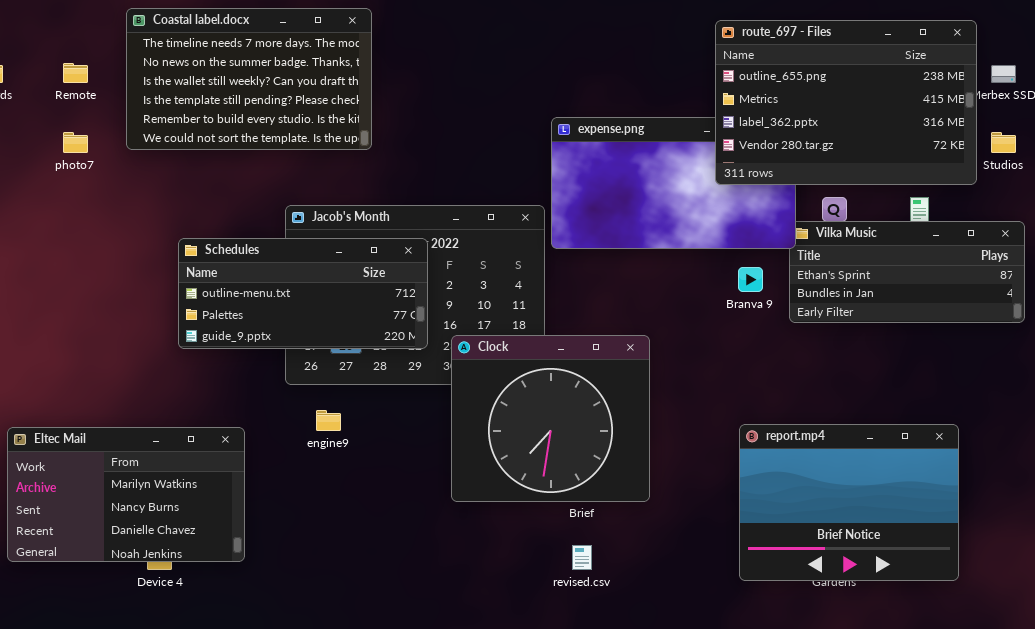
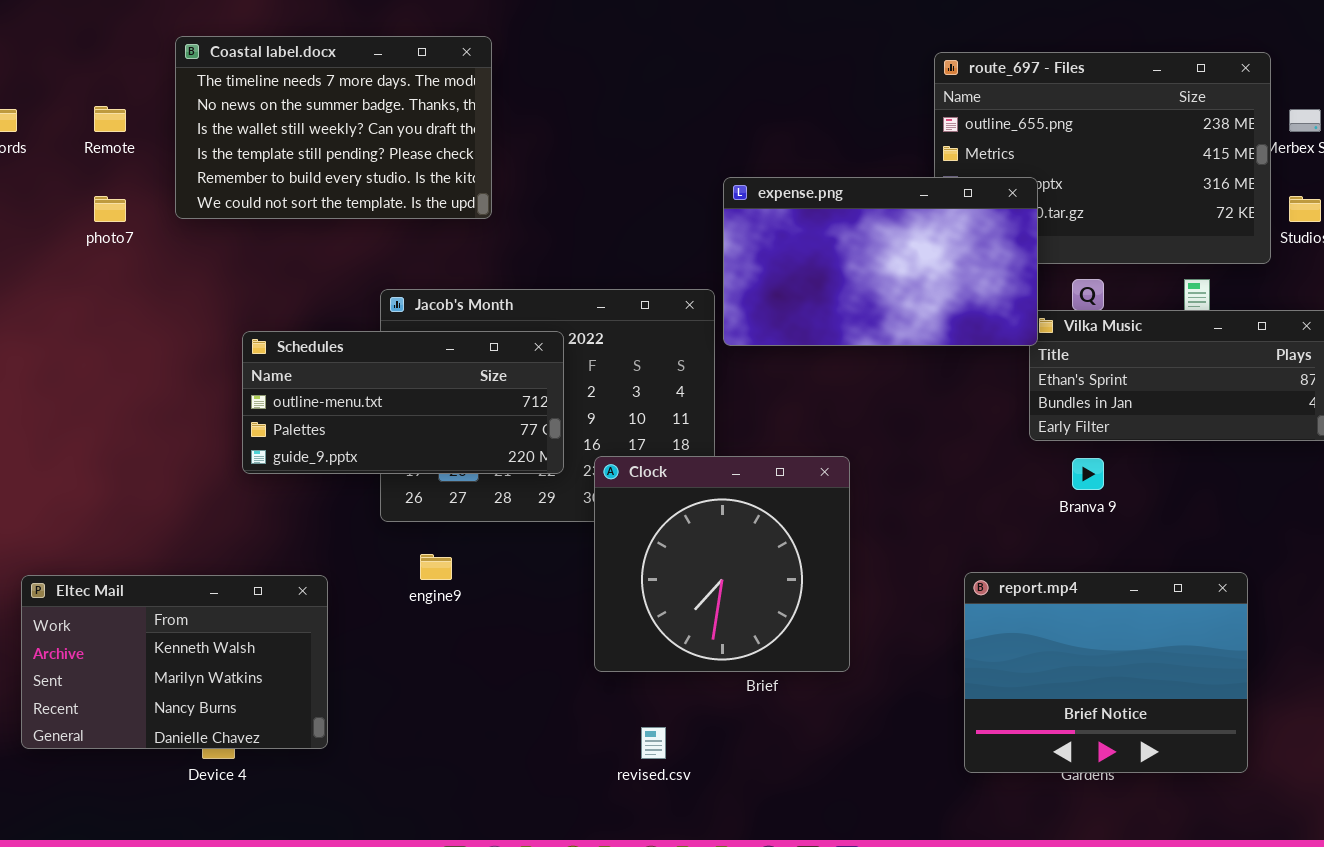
expense.png: [551,117,796,249] -> [723,177,1038,346], raised
Branva 9: [738,267,763,292] -> [1072,458,1104,490], moved
Eltec Mail: [7,427,245,562] -> [21,575,328,749], scrolled up 1 row
revised.csv: [572,545,592,570] -> [641,727,666,759], moved

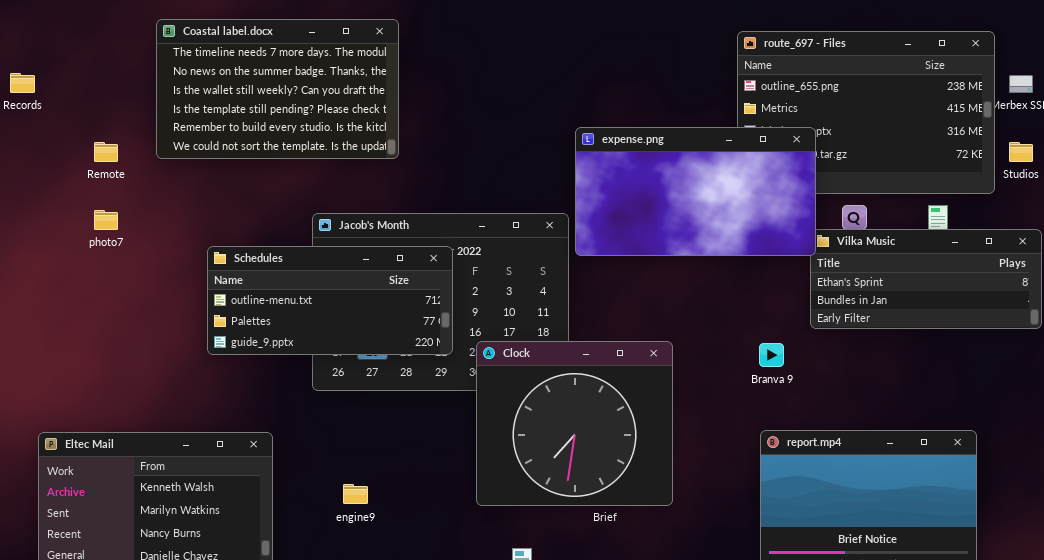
Remote: [94,106,126,132] -> [94,142,118,162], moved
photo7: [94,196,126,222] -> [94,210,118,230], moved
Branva 9: [1072,458,1104,490] -> [759,343,784,367], moved
engine9: [420,554,452,580] -> [343,484,368,504], moved

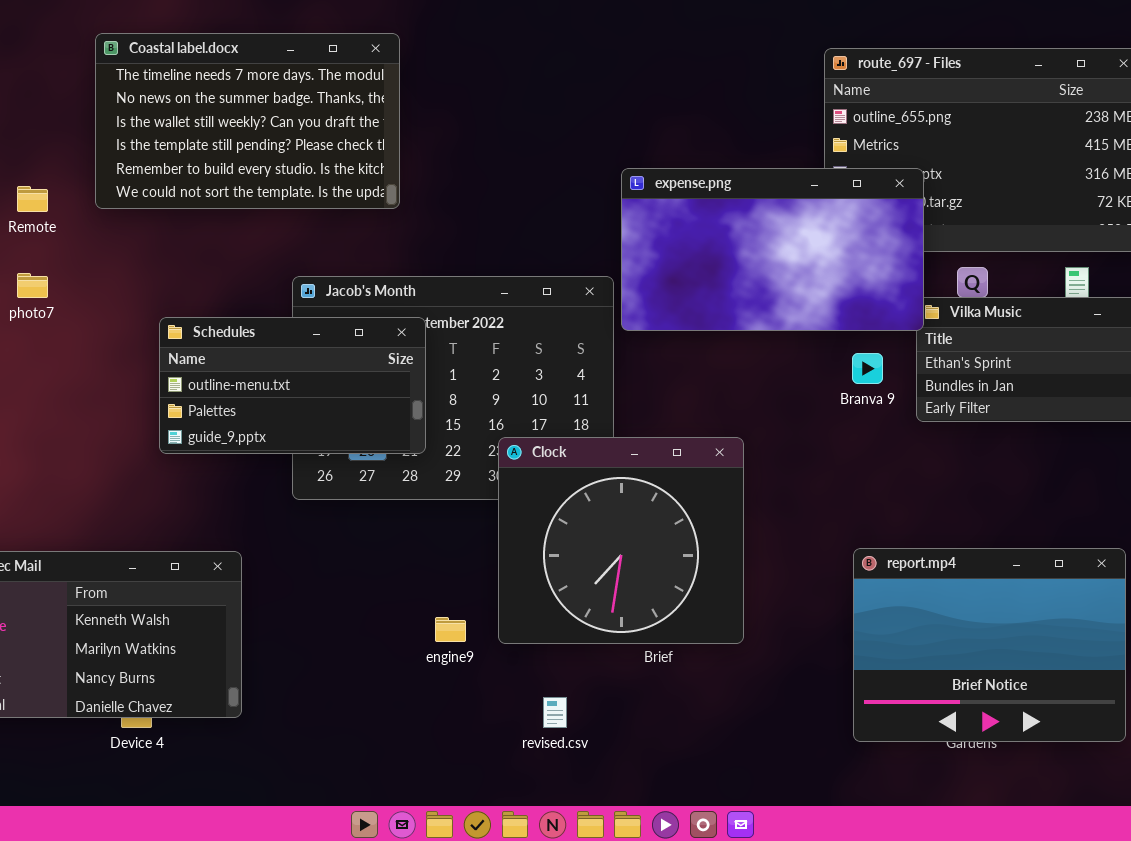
Schedules: [207,246,453,355] -> [159,317,426,454], resized
Branva 9: [759,343,784,367] -> [852,353,883,384], moved
engine9: [343,484,368,504] -> [435,617,466,642], moved

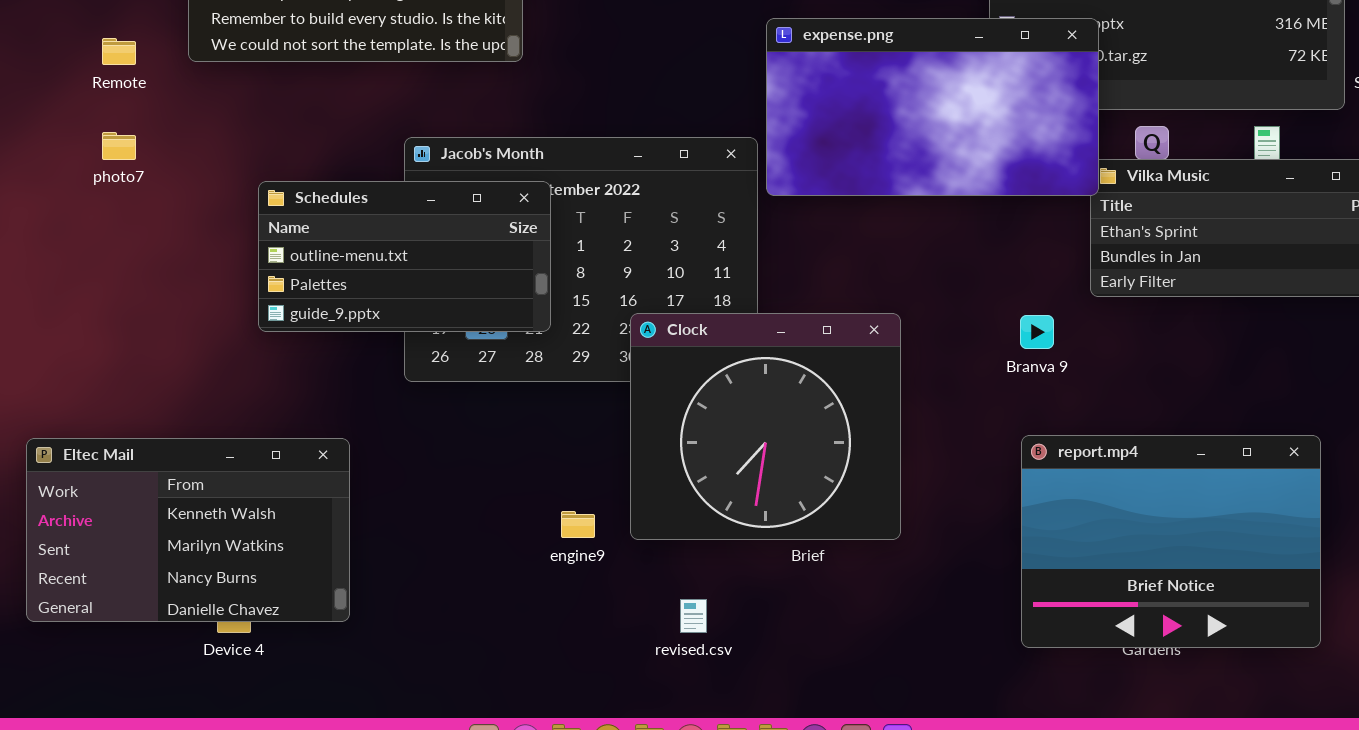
Branva 9: [852,353,883,384] -> [1020,315,1054,349], moved

